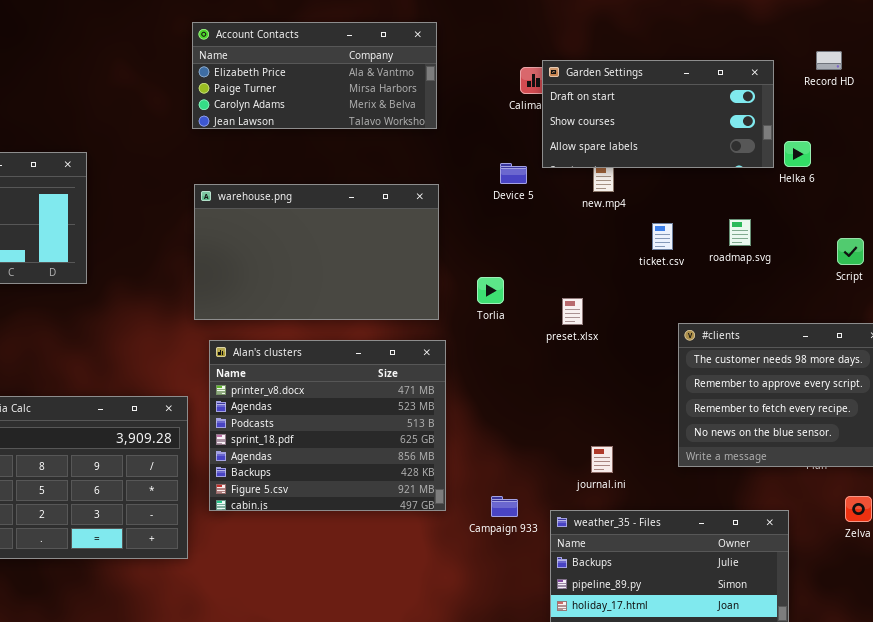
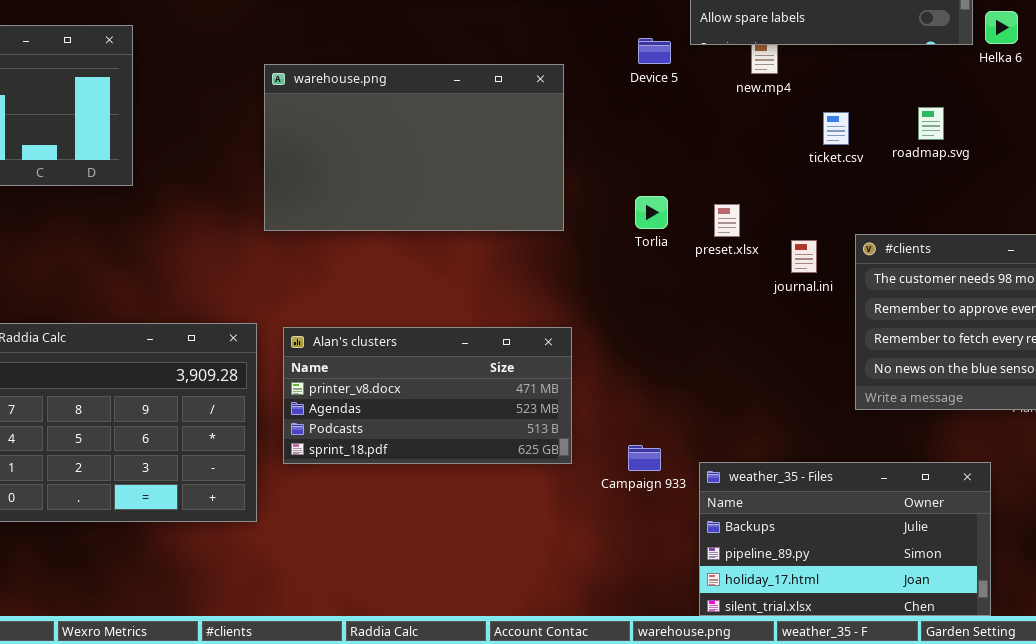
Torlia: [477,277,504,304] -> [635,196,668,229], moved
Alan's clusters: [209,340,446,511] -> [283,327,572,464], resized
journal.ini: [591,446,613,473] -> [791,240,817,273], moved

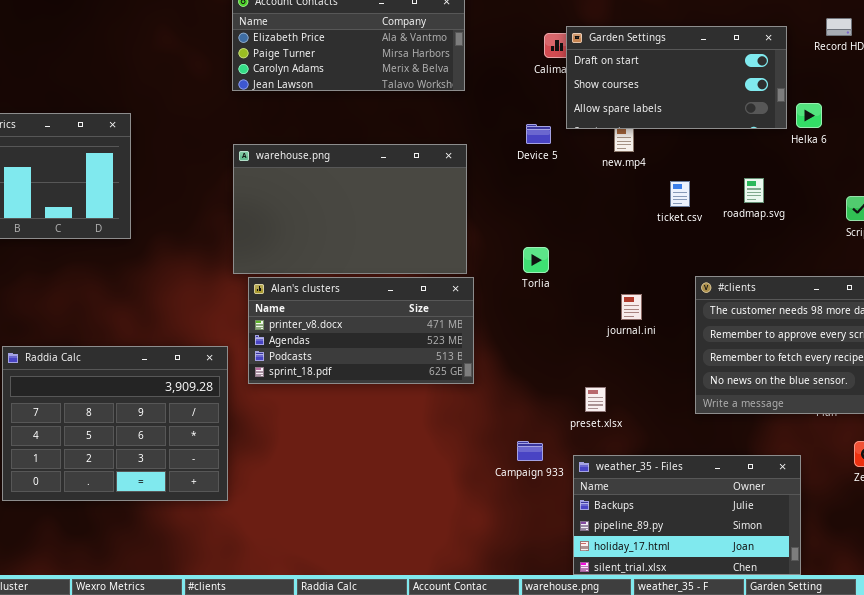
preset.xlsx: [714,204,740,237] -> [585,387,606,412], moved
journal.ini: [791,240,817,273] -> [621,294,642,320], moved
Alan's clusters: [283,327,572,464] -> [248,277,474,384], moved

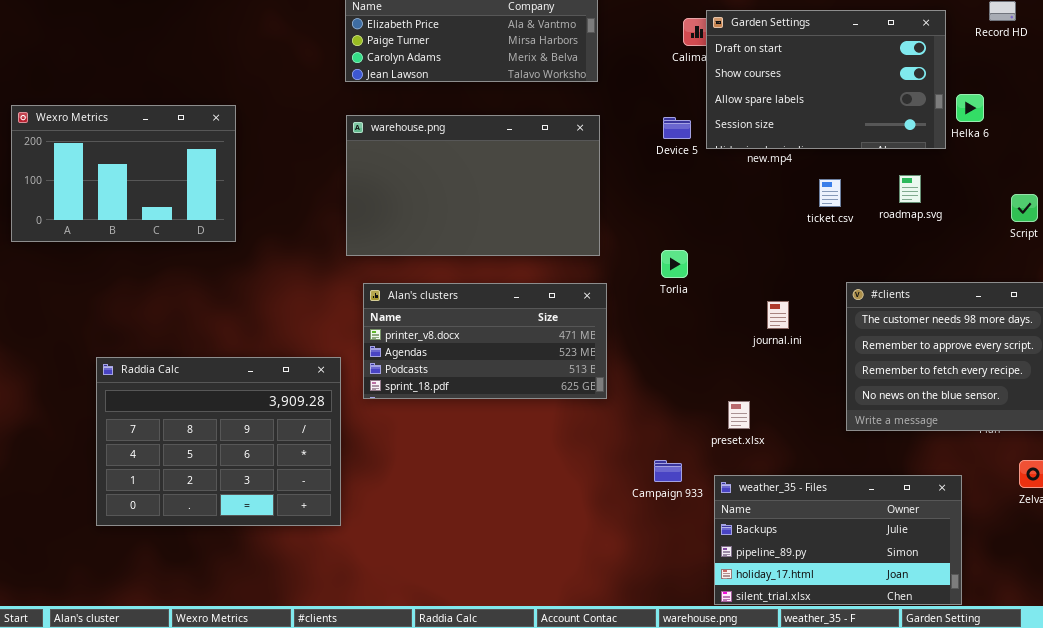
Garden Settings: [566,26,787,129] -> [706,10,946,149], resized
warehouse.png: [233,144,467,274] -> [346,115,600,256], moved

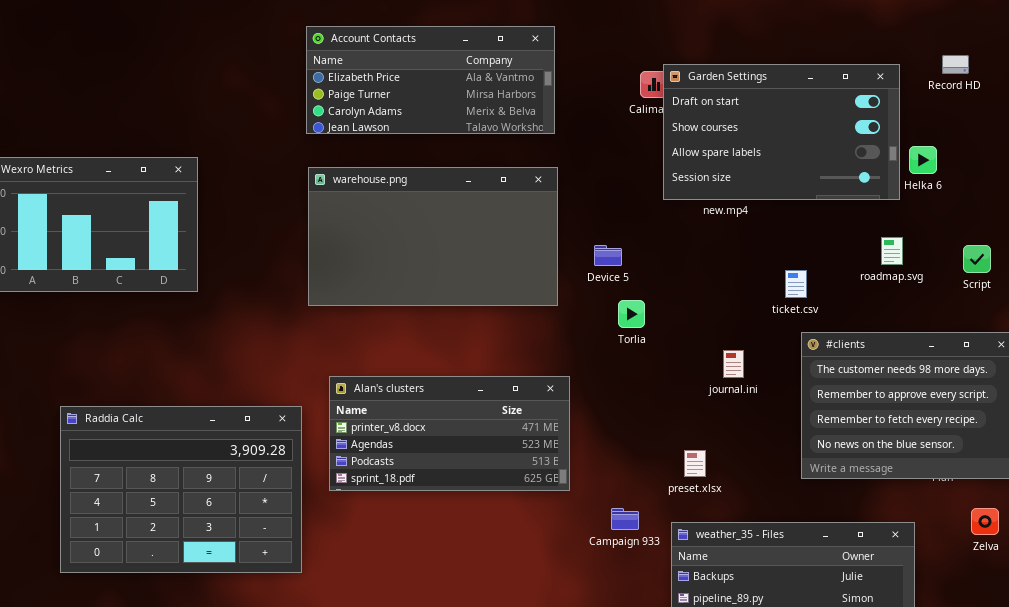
Device 5: [663,117,691,139] -> [594,245,622,266], moved
roadmap.svg: [899,175,921,203] -> [881,237,903,265], moved
ticket.csv: [819,179,841,207] -> [785,270,807,298], moved
Alan's clusters: [363,283,607,399] -> [329,376,570,491], moved

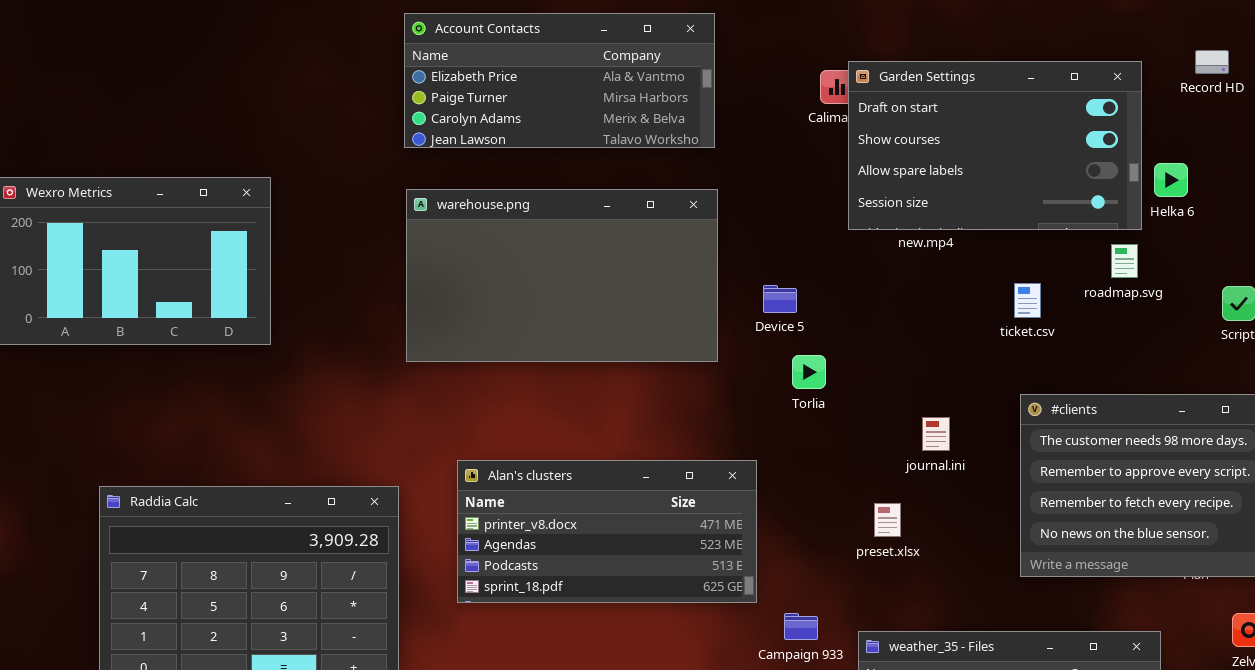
roadmap.svg: [881,237,903,265] -> [1111,244,1138,278], moved
ticket.csv: [785,270,807,298] -> [1014,283,1041,318], moved
Alan's clusters: [329,376,570,491] -> [457,460,757,603], moved
preset.xlsx: [684,450,706,477] -> [874,503,901,537], moved

